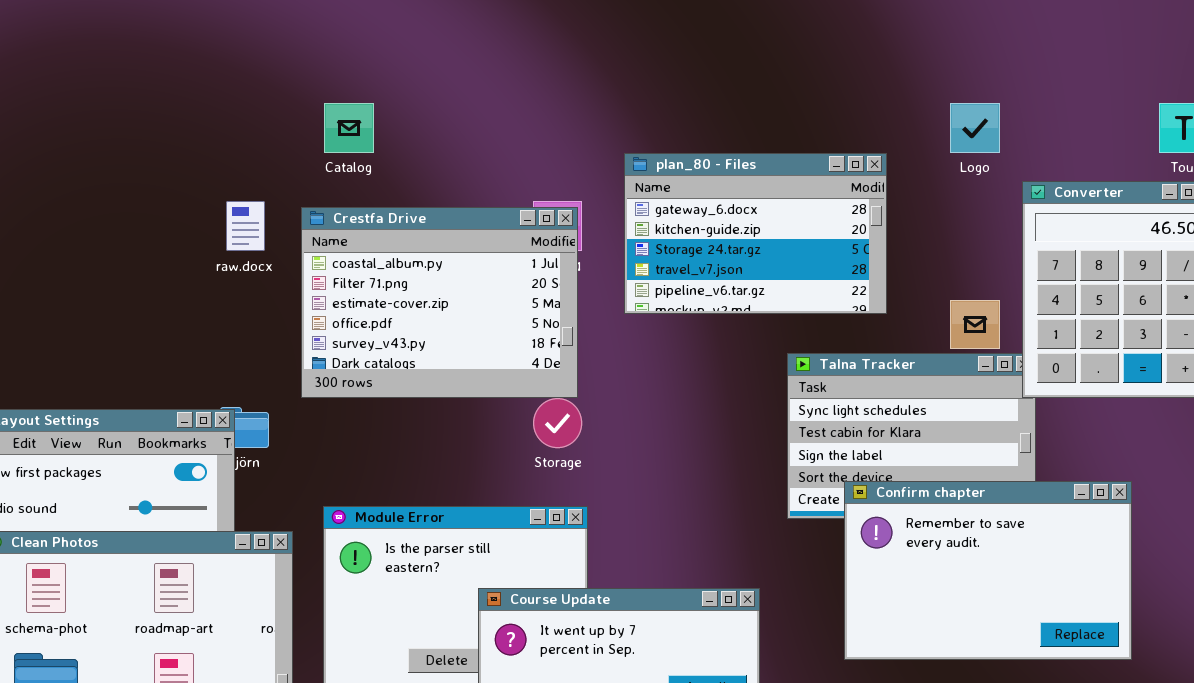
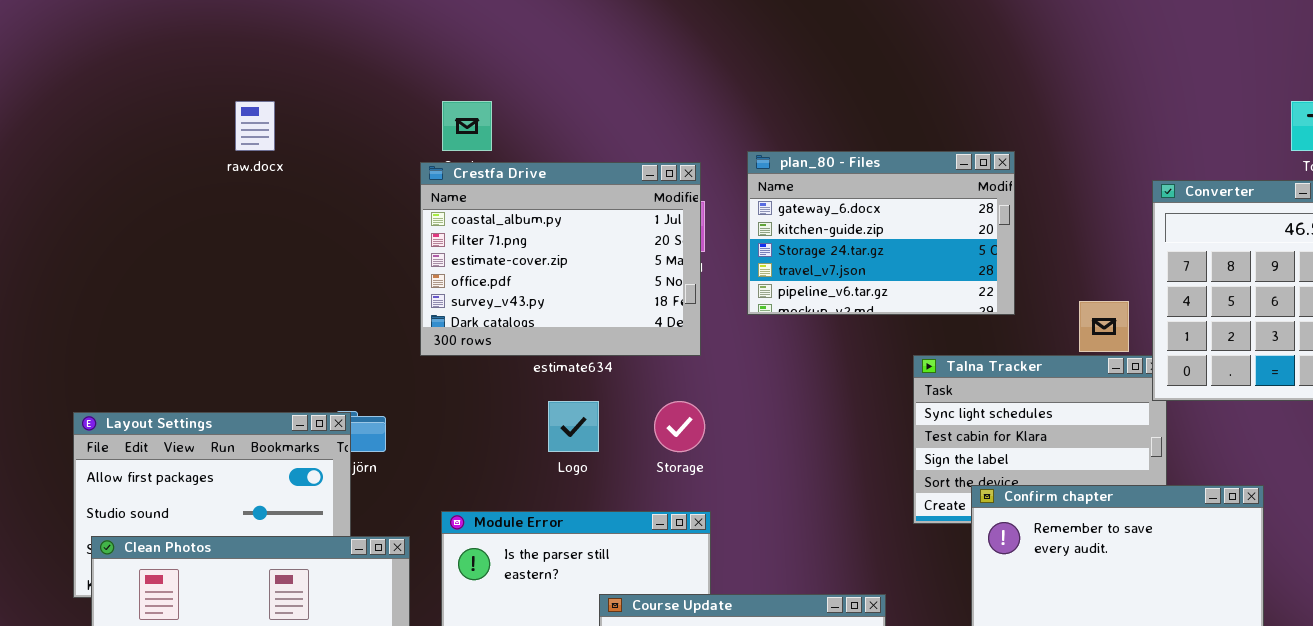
Logo: [950,103,1000,153] -> [548,401,599,452], moved
raw.docx: [226,201,265,251] -> [235,101,275,151], moved
Crestfa Drive: [301,207,578,398] -> [420,162,701,356], moved

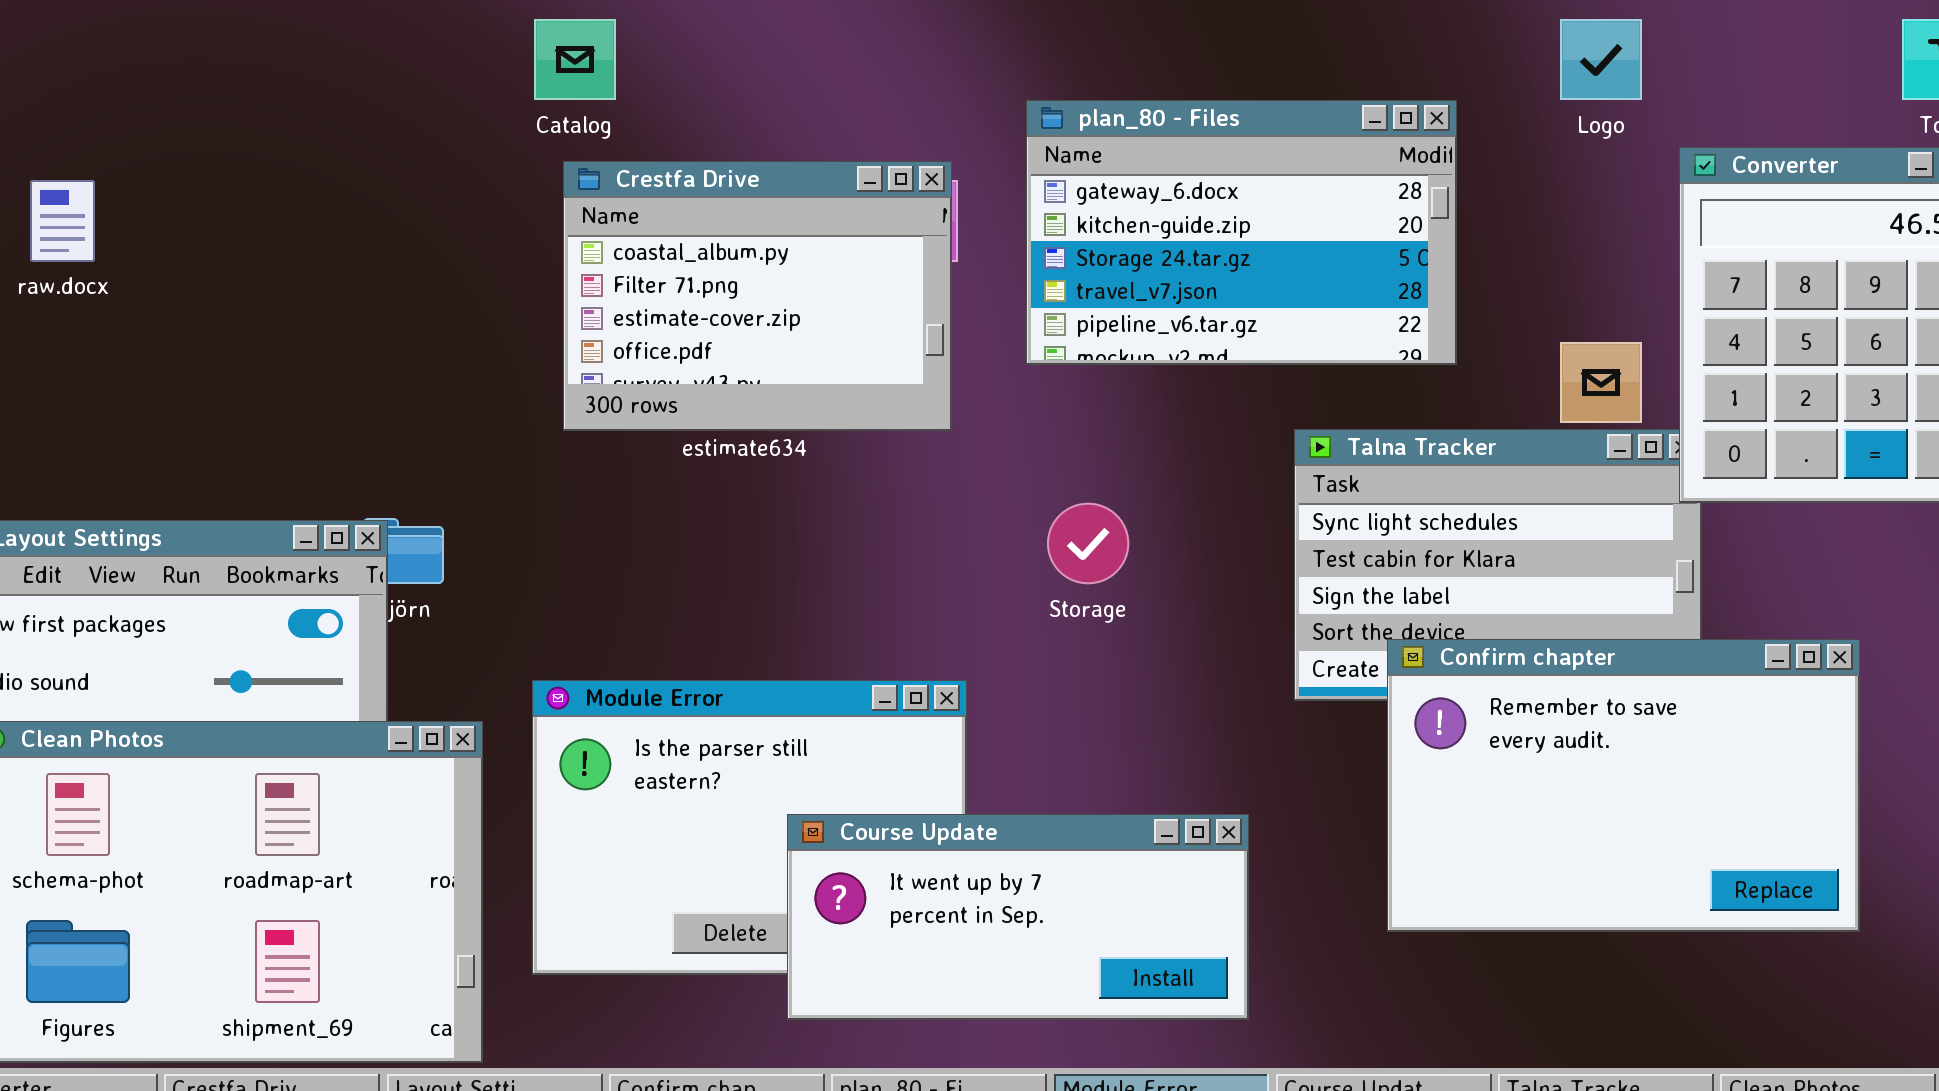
raw.docx: [235,101,275,151] -> [30,180,95,262], moved
Crestfa Drive: [420,162,701,356] -> [563,161,952,431], resized
Logo: [548,401,599,452] -> [1560,19,1642,100], moved
Storage: [654,401,705,452] -> [1047,503,1129,584], moved

